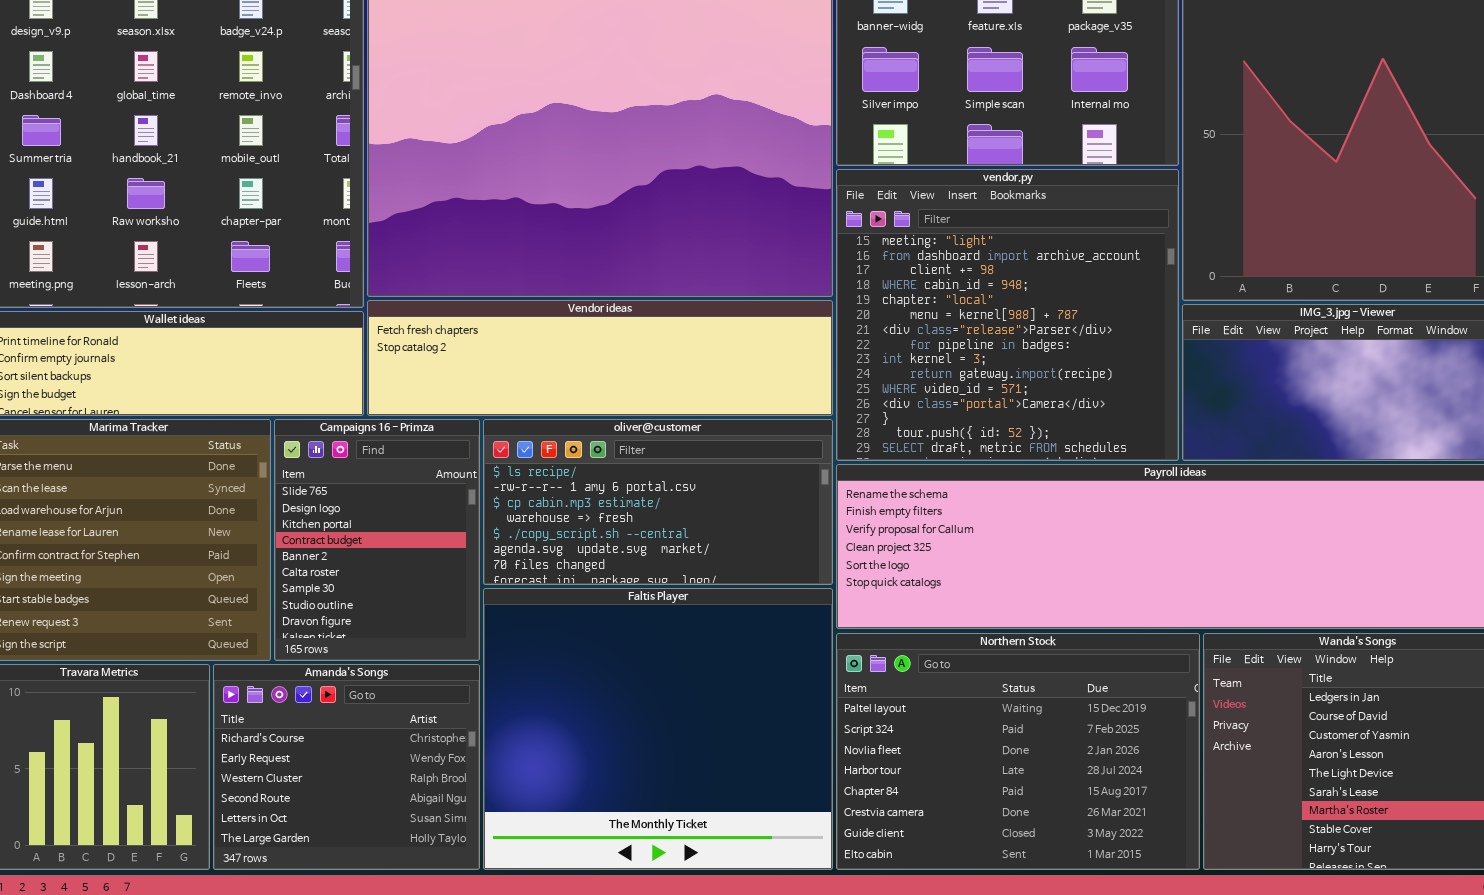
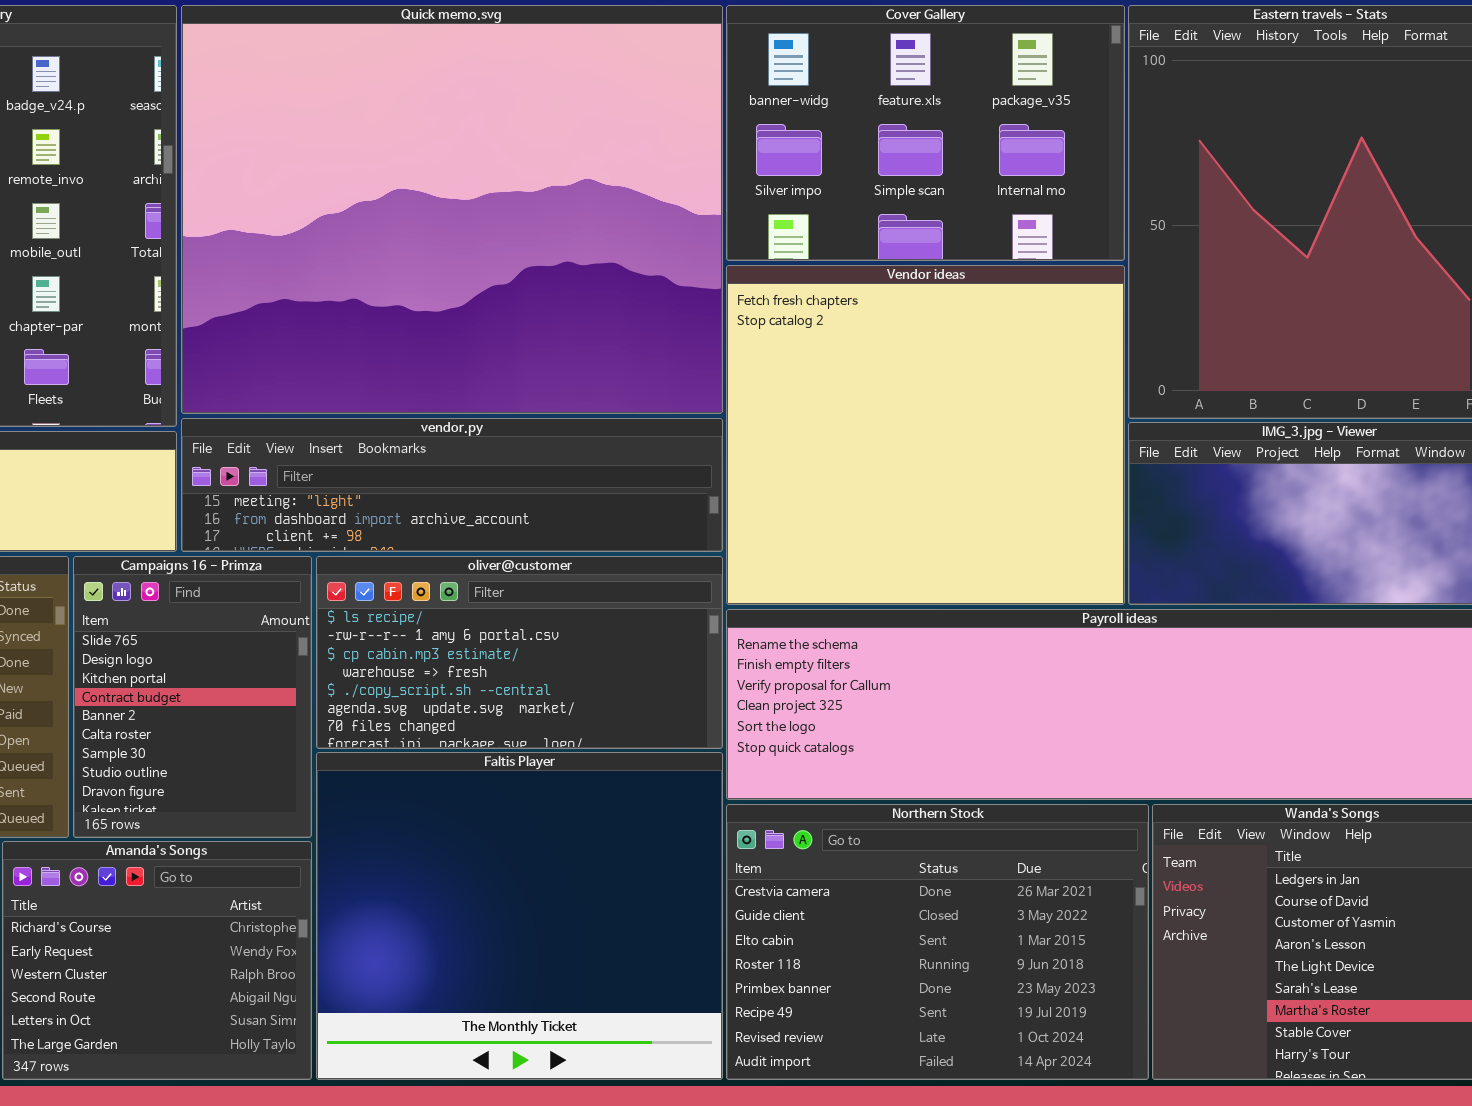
vendor.py: [836,169,1179,461] -> [181,418,723,552], moved, resized
Vendor ideas: [367,300,833,416] -> [726,265,1125,605], moved, resized
Northern Stock: [836,633,1200,870] -> [726,804,1149,1080], scrolled down 5 rows

